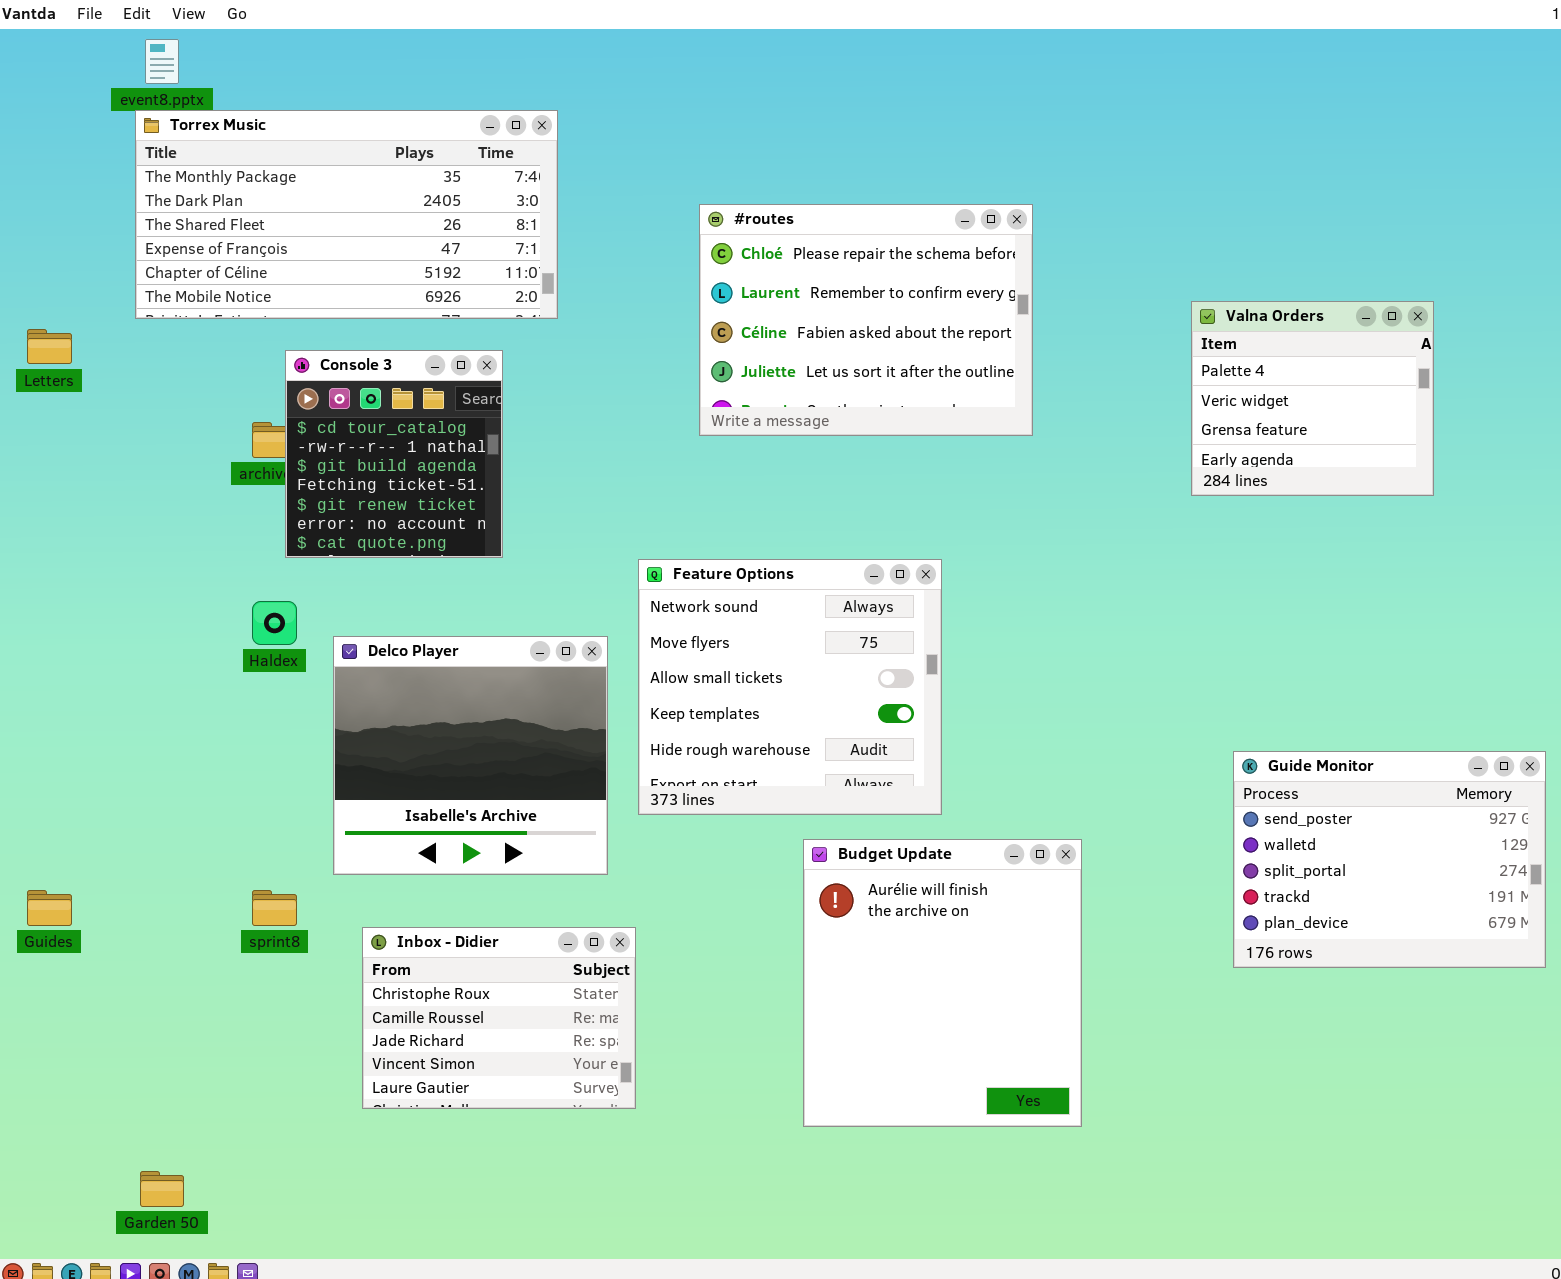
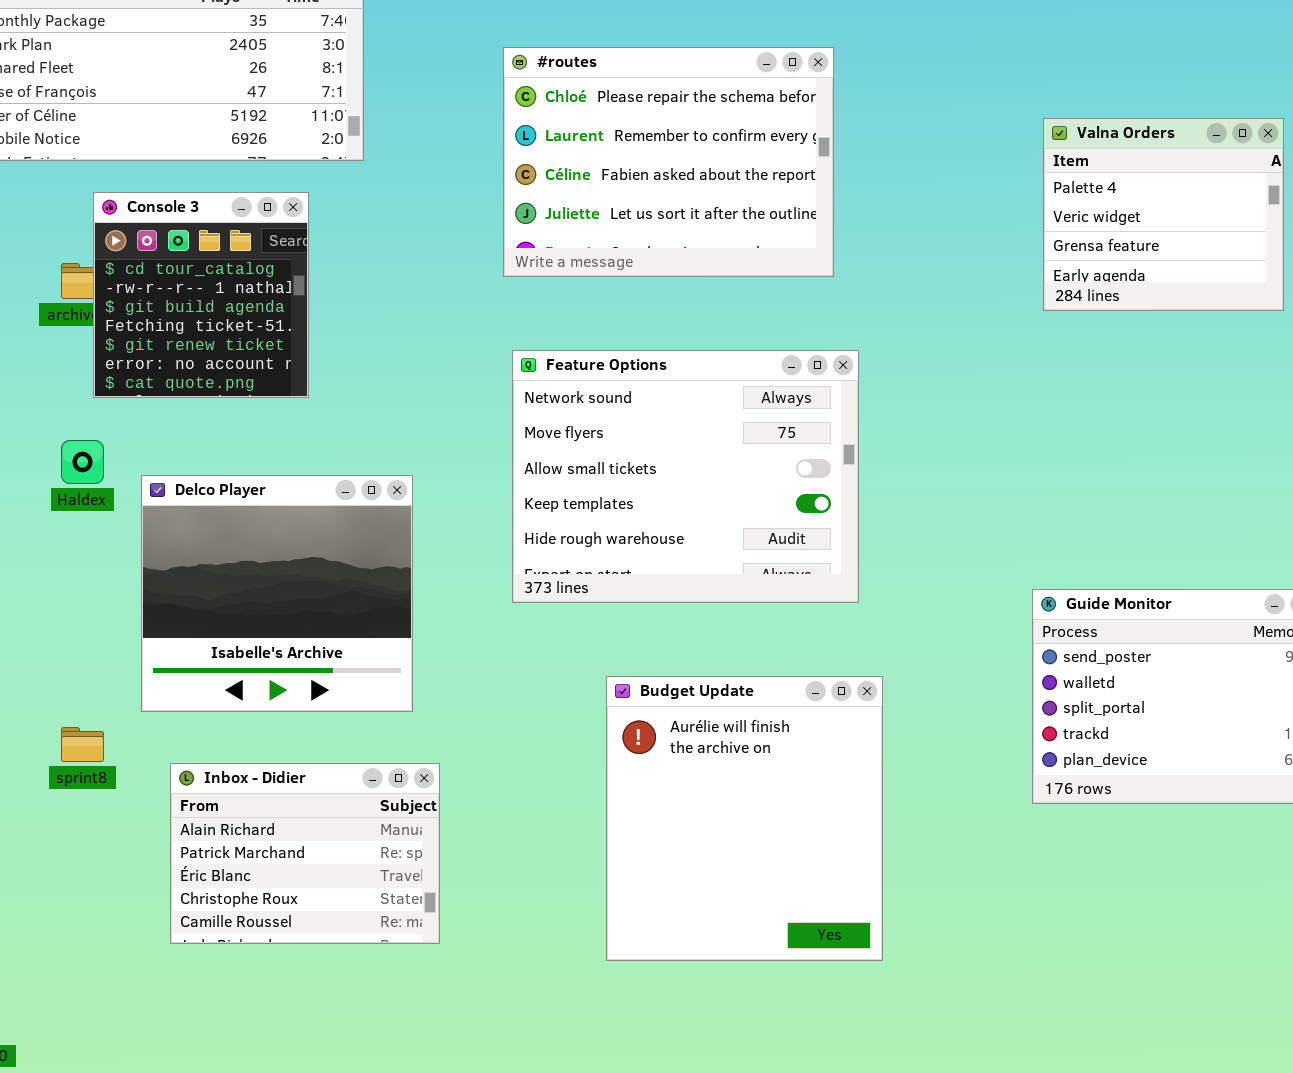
Valna Orders: [1191,301,1434,496] -> [1043,118,1284,311], moved
Feature Options: [638,559,942,815] -> [512,350,859,603], moved, resized
Inbox - Didier: [362,927,636,1109] -> [170,763,440,944], scrolled up 3 rows

